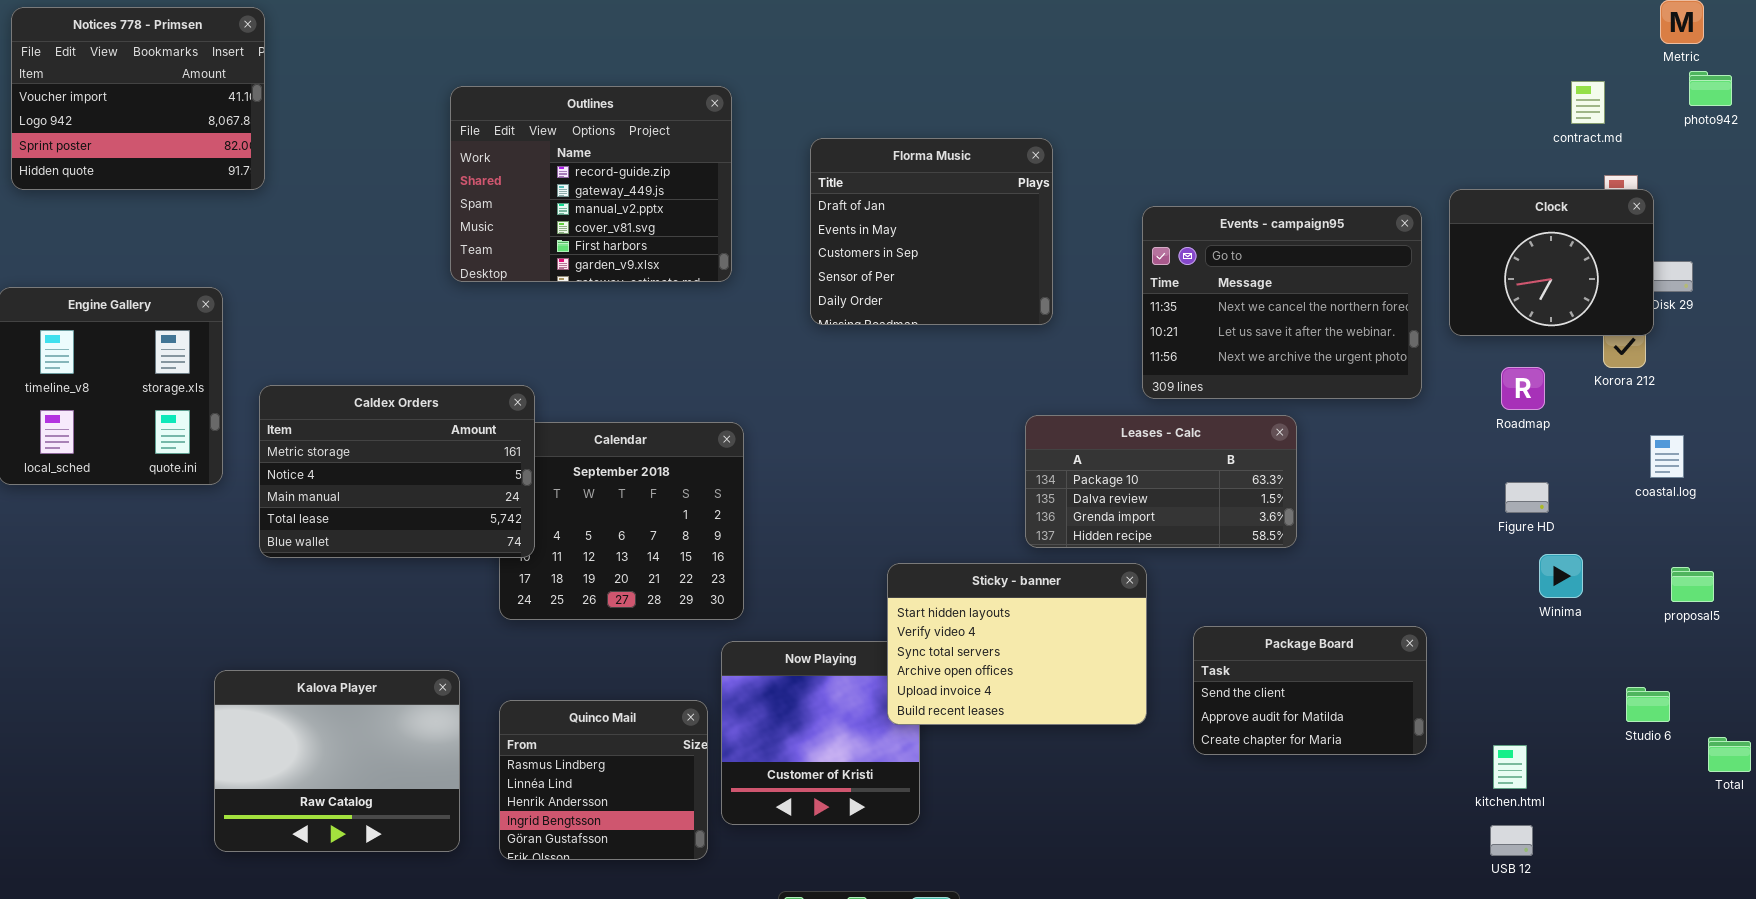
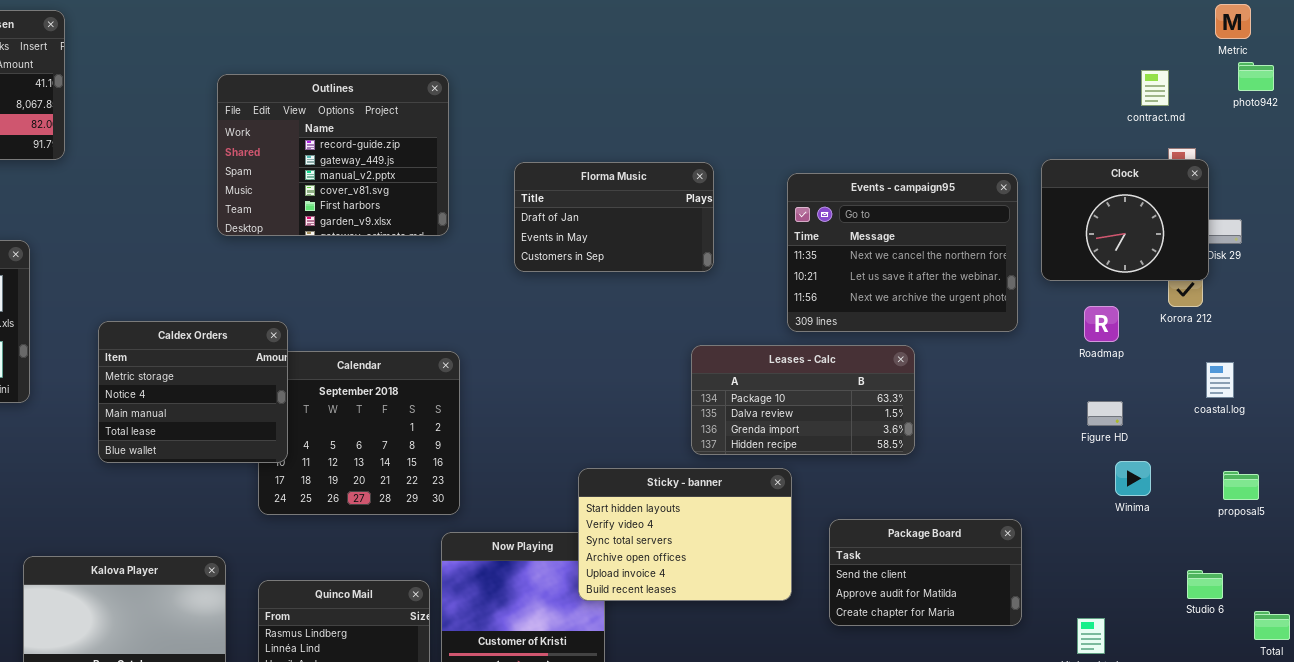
Florma Music: [810,138,1053,325] -> [514,162,714,272], resized
Caldex Orders: [259,385,535,558] -> [98,321,288,463], resized

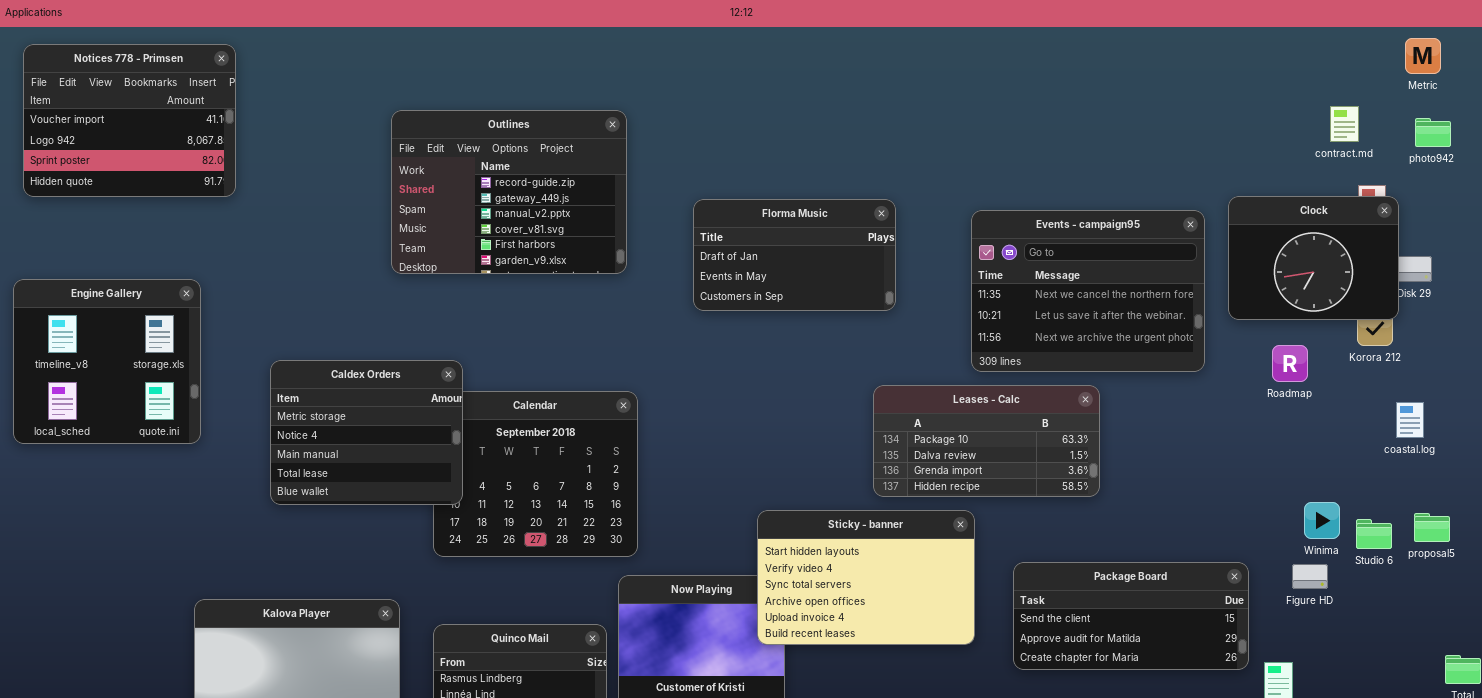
photo942: [1238,62,1274,91] -> [1415,118,1451,147], moved
Figure HD: [1087,401,1123,426] -> [1292,564,1328,589], moved
Package Board: [829,519,1022,626] -> [1013,562,1249,670], resized
Studio 6: [1187,570,1223,599] -> [1356,519,1392,549], moved

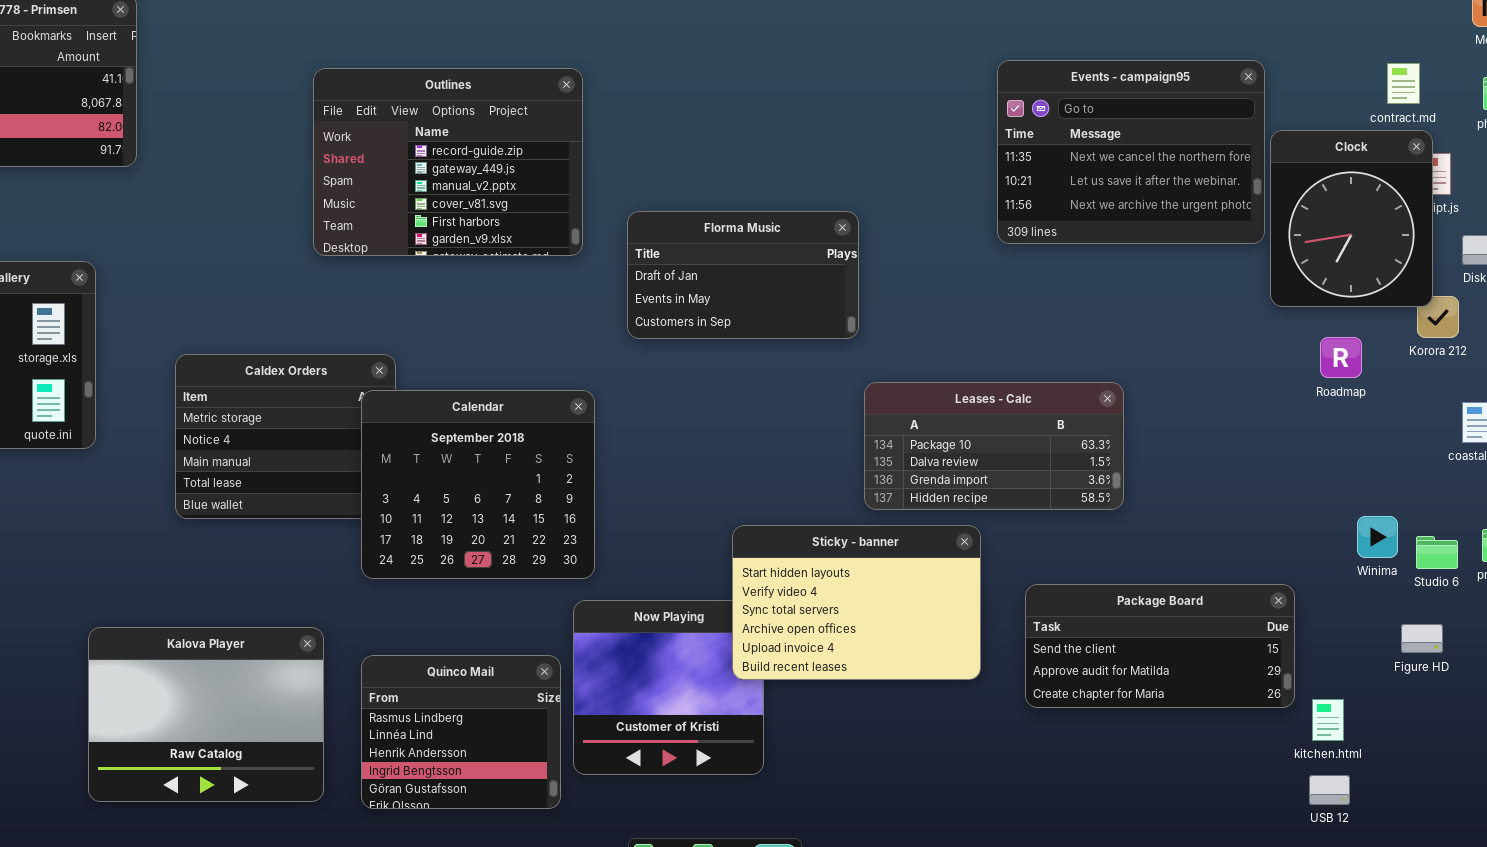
Clock: [1228,196,1399,320] -> [1270,130,1433,307], resized
Florma Music: [693,199,896,311] -> [627,211,859,339], moved
Events - campaign95: [971,210,1205,372] -> [997,60,1265,244], moved
Calendar: [433,391,638,557] -> [361,390,595,579], raised
Figure HD: [1292,564,1328,589] -> [1401,624,1443,653], moved

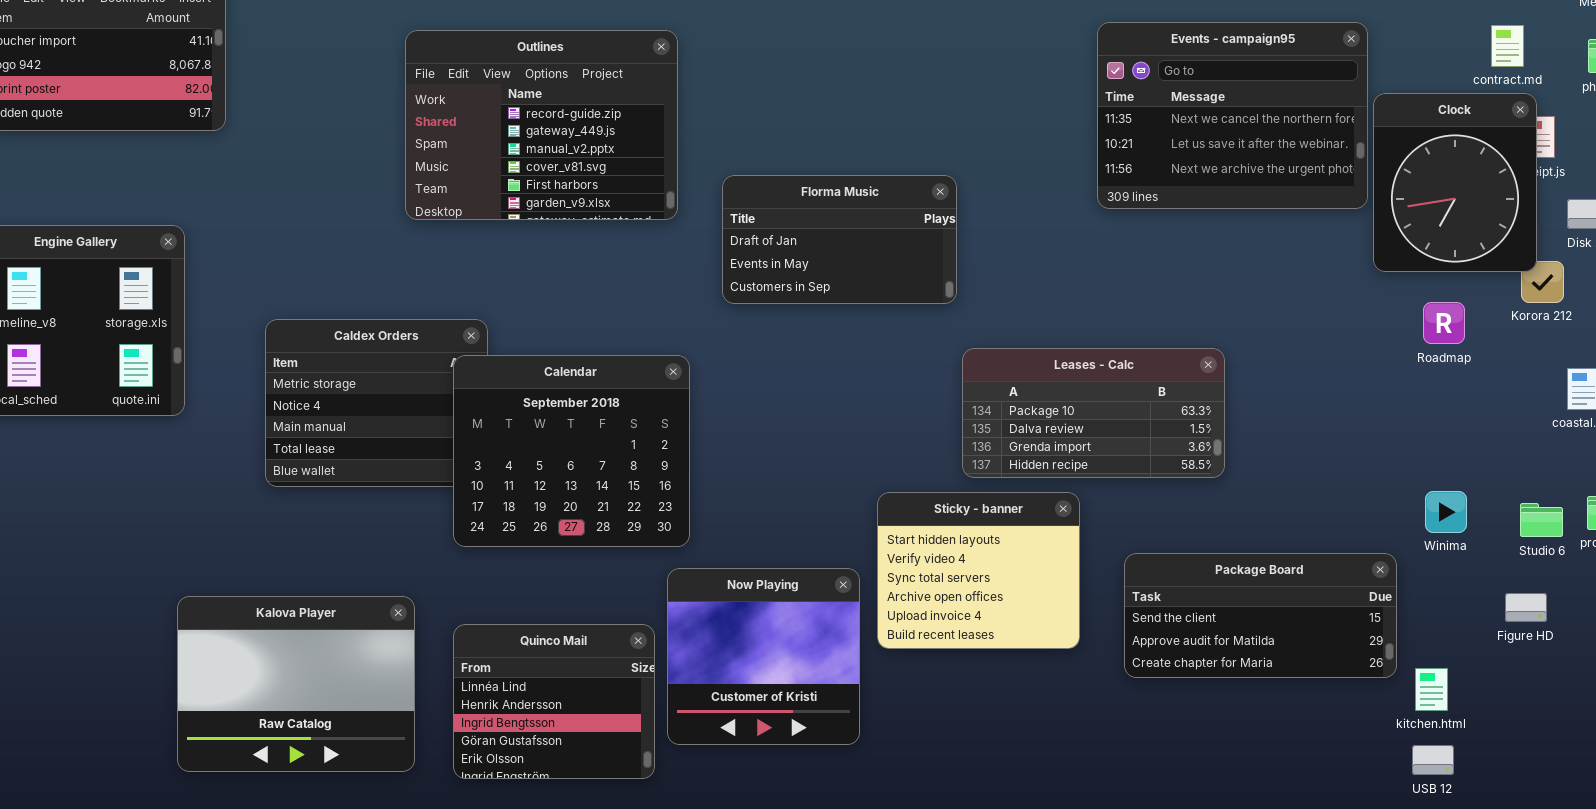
Winima: [1357,516,1398,558] -> [1425,491,1467,533], moved
Sticky - banner: [732,525,981,680] -> [877,492,1080,649], resized
Quinco Mail: [361,655,561,809] -> [453,624,655,779], scrolled down 1 row

